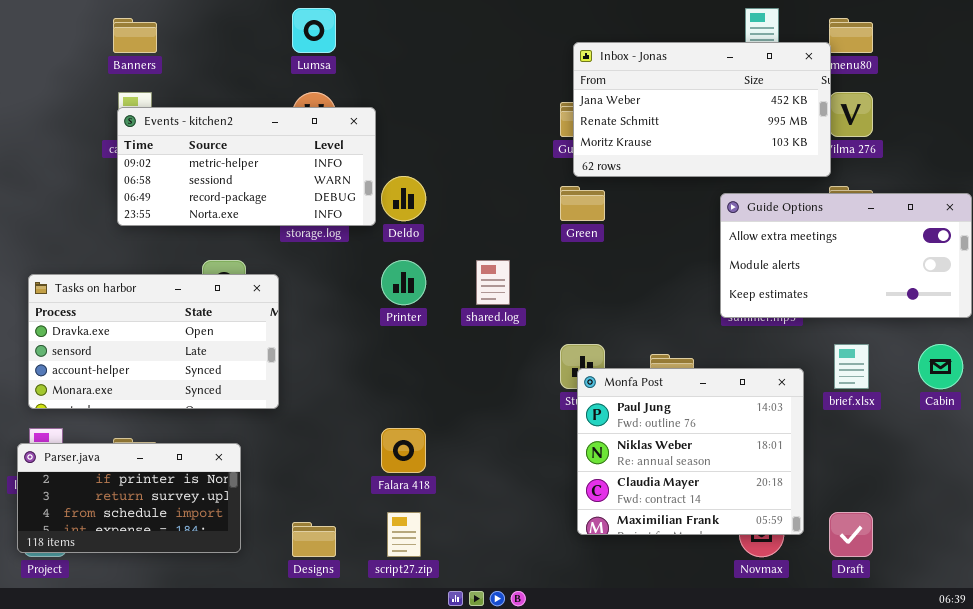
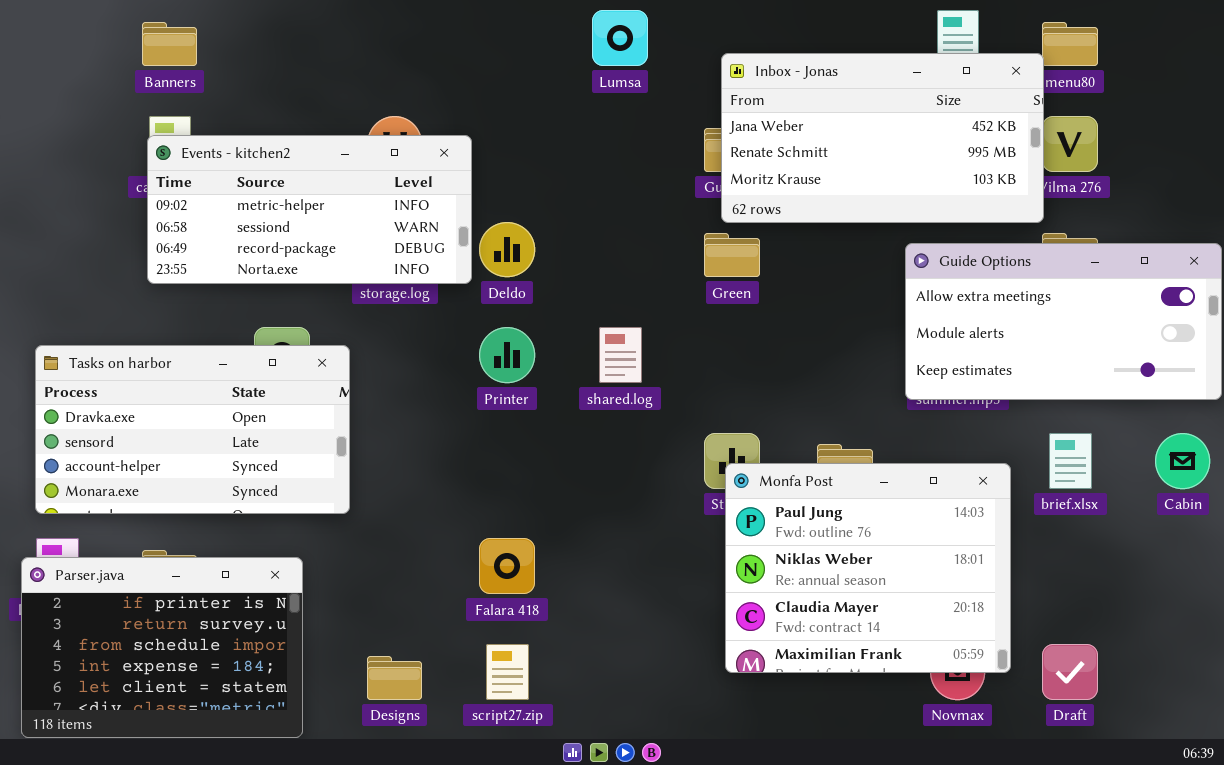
Lumsa: [292,8,336,53] -> [592,10,648,66], moved
Parser.java: [17,443,241,553] -> [21,557,303,738], resized

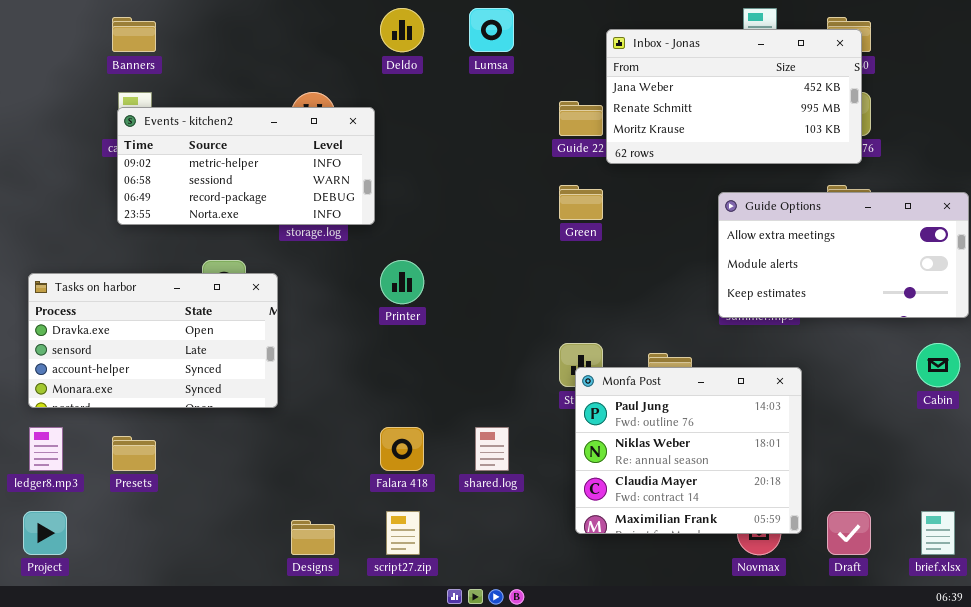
Inbox - Jonas: [721,53,1044,223] -> [606,29,862,164], moved
Deldo: [479,222,535,277] -> [380,8,424,52], moved
shared.log: [599,327,642,383] -> [475,427,509,471], moved
brief.xlsx: [1049,433,1092,489] -> [921,511,955,555], moved
Parser.java: [21,557,303,738] -> none, closed

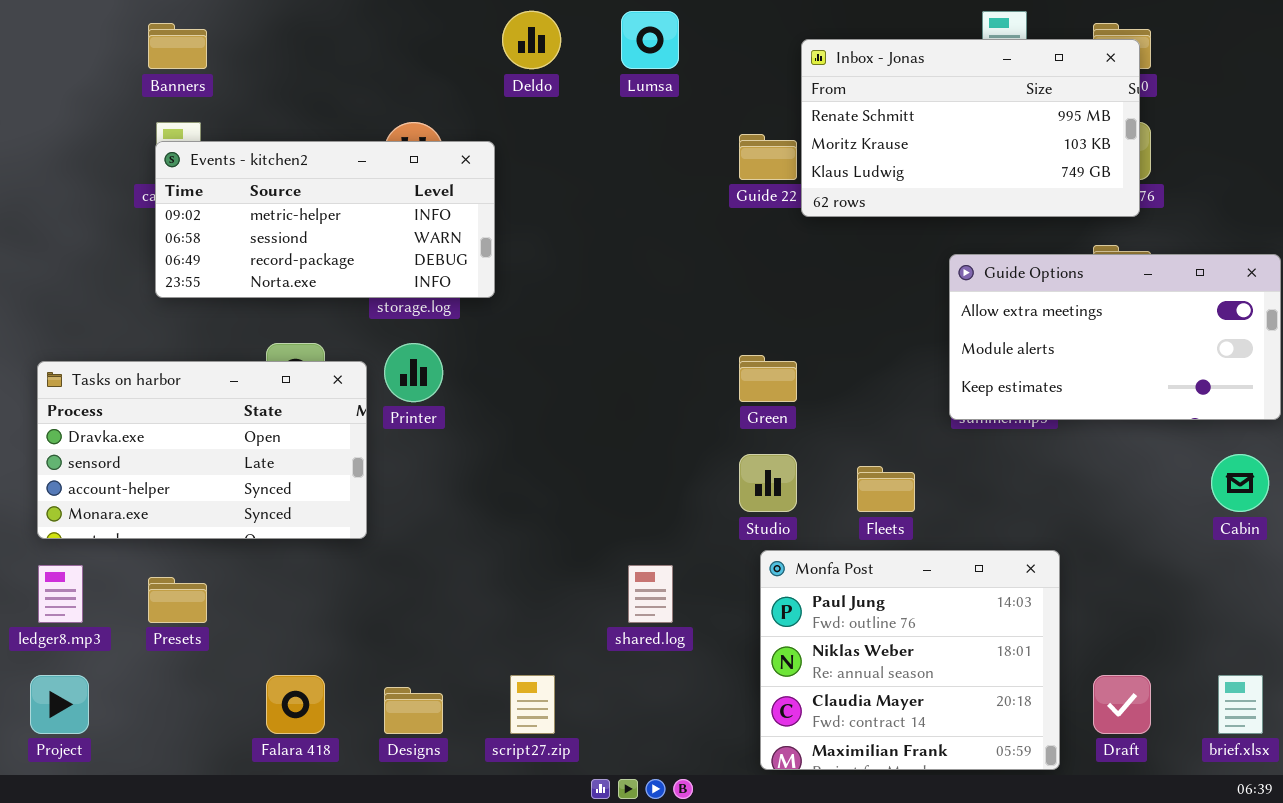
Inbox - Jonas: [606,29,862,164] -> [801,39,1140,217], scrolled down 1 row
Green: [559,185,603,220] -> [739,355,797,402], moved
Printer: [380,260,424,304] -> [384,343,443,402], moved
Monfa Post: [575,367,802,534] -> [760,550,1060,770], moved
Falara 418: [380,427,424,471] -> [266,675,325,734], moved

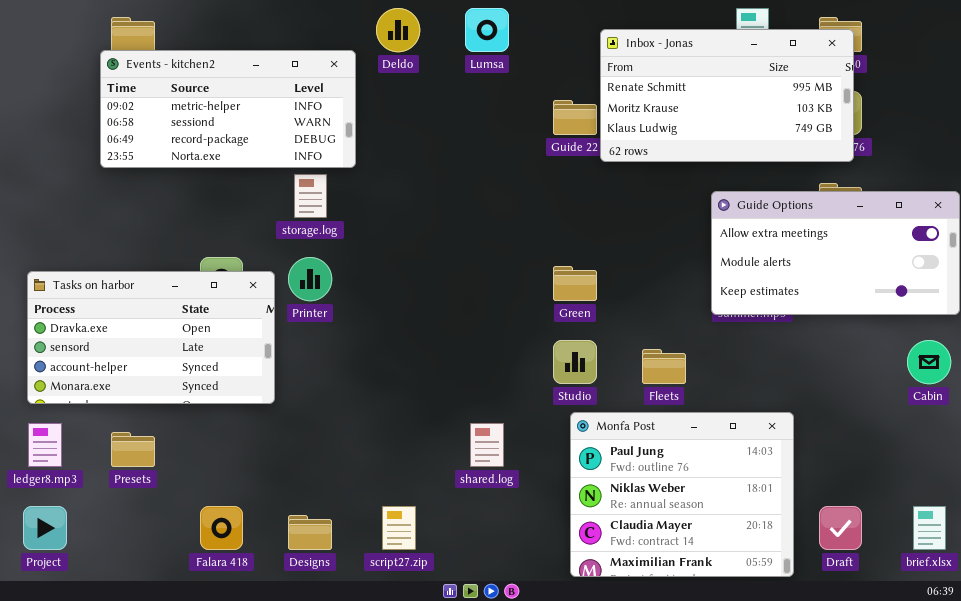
Events - kitchen2: [155,141,495,298] -> [100,50,356,168], moved

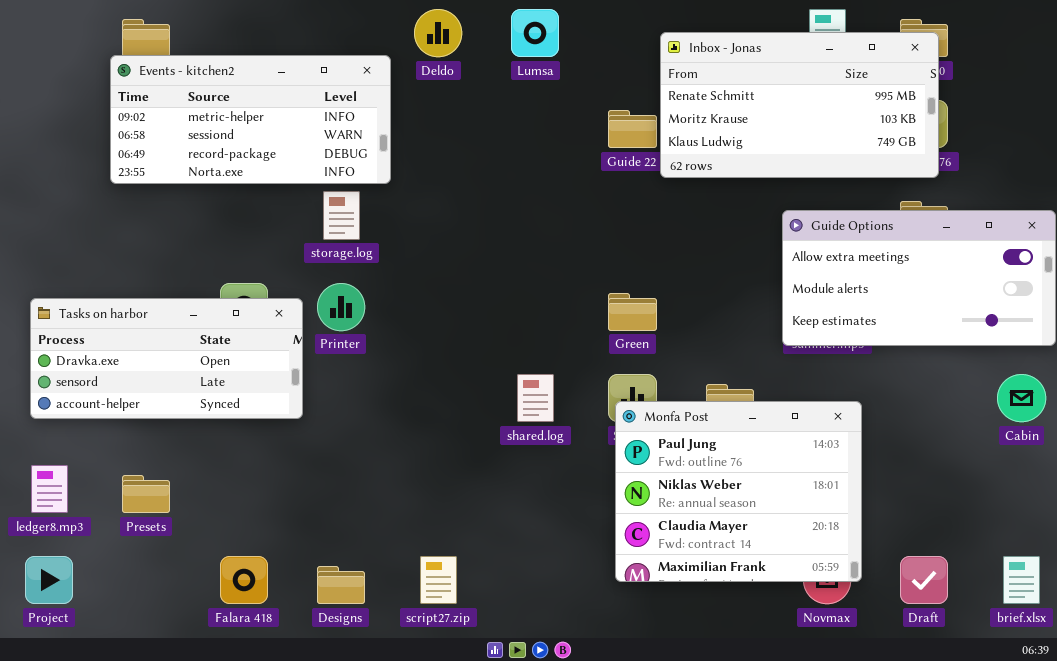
Tasks on harbor: [27,271,275,404] -> [30,298,303,419], resized
Monfa Post: [570,412,794,577] -> [615,401,862,582], moved
shared.log: [470,423,504,467] -> [517,374,554,422], moved

